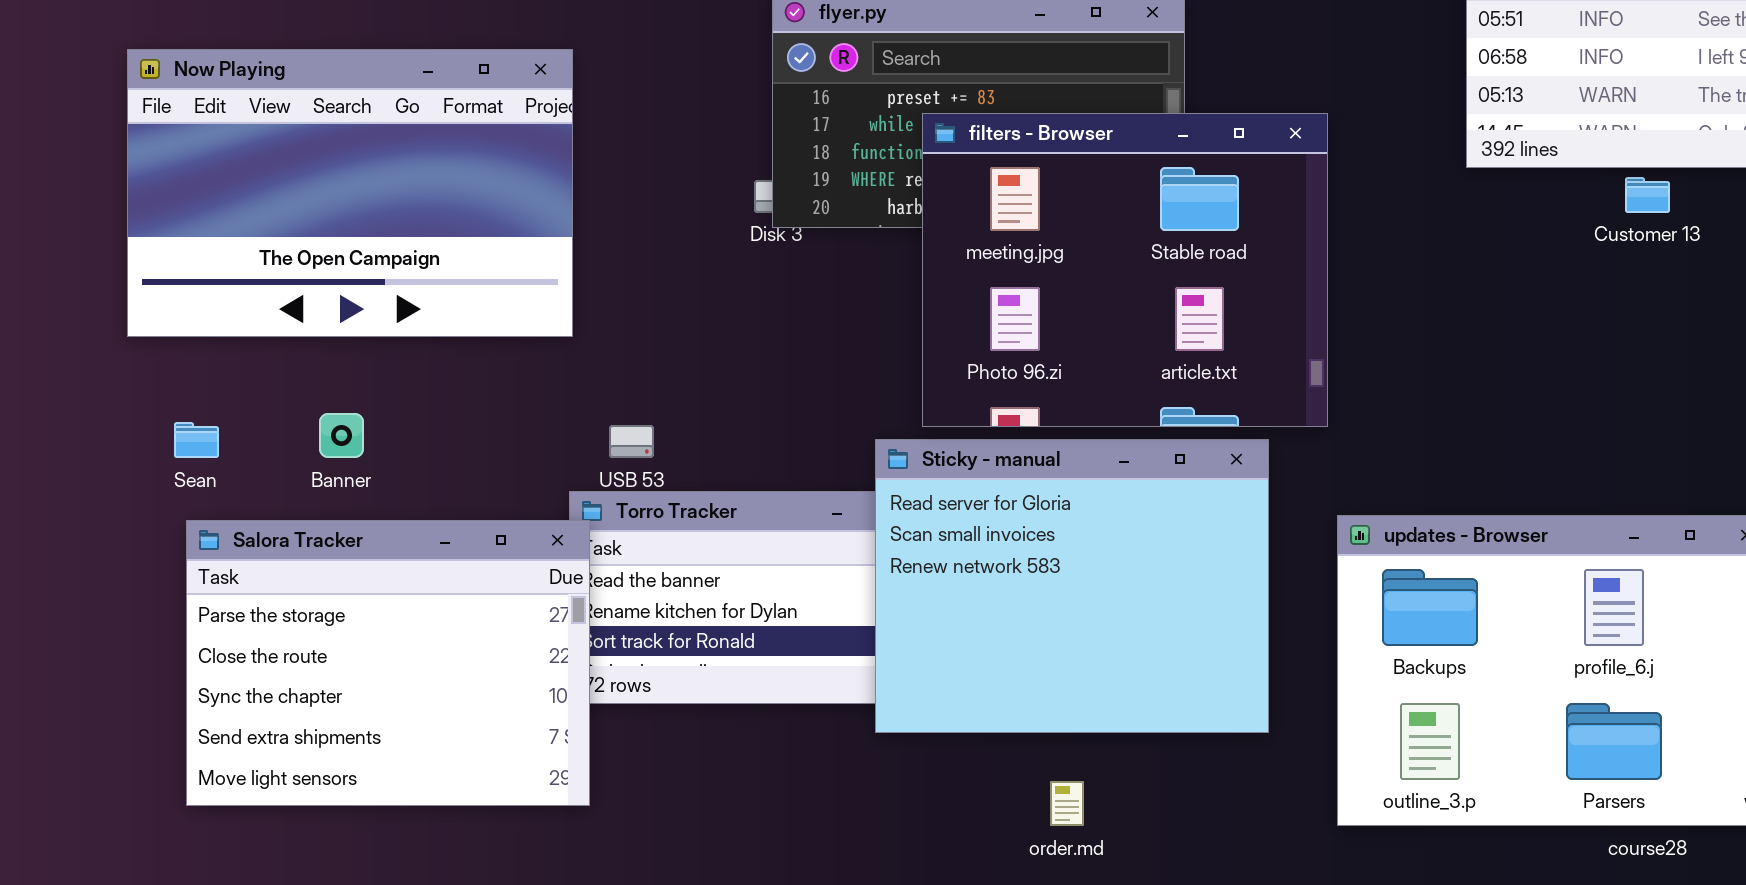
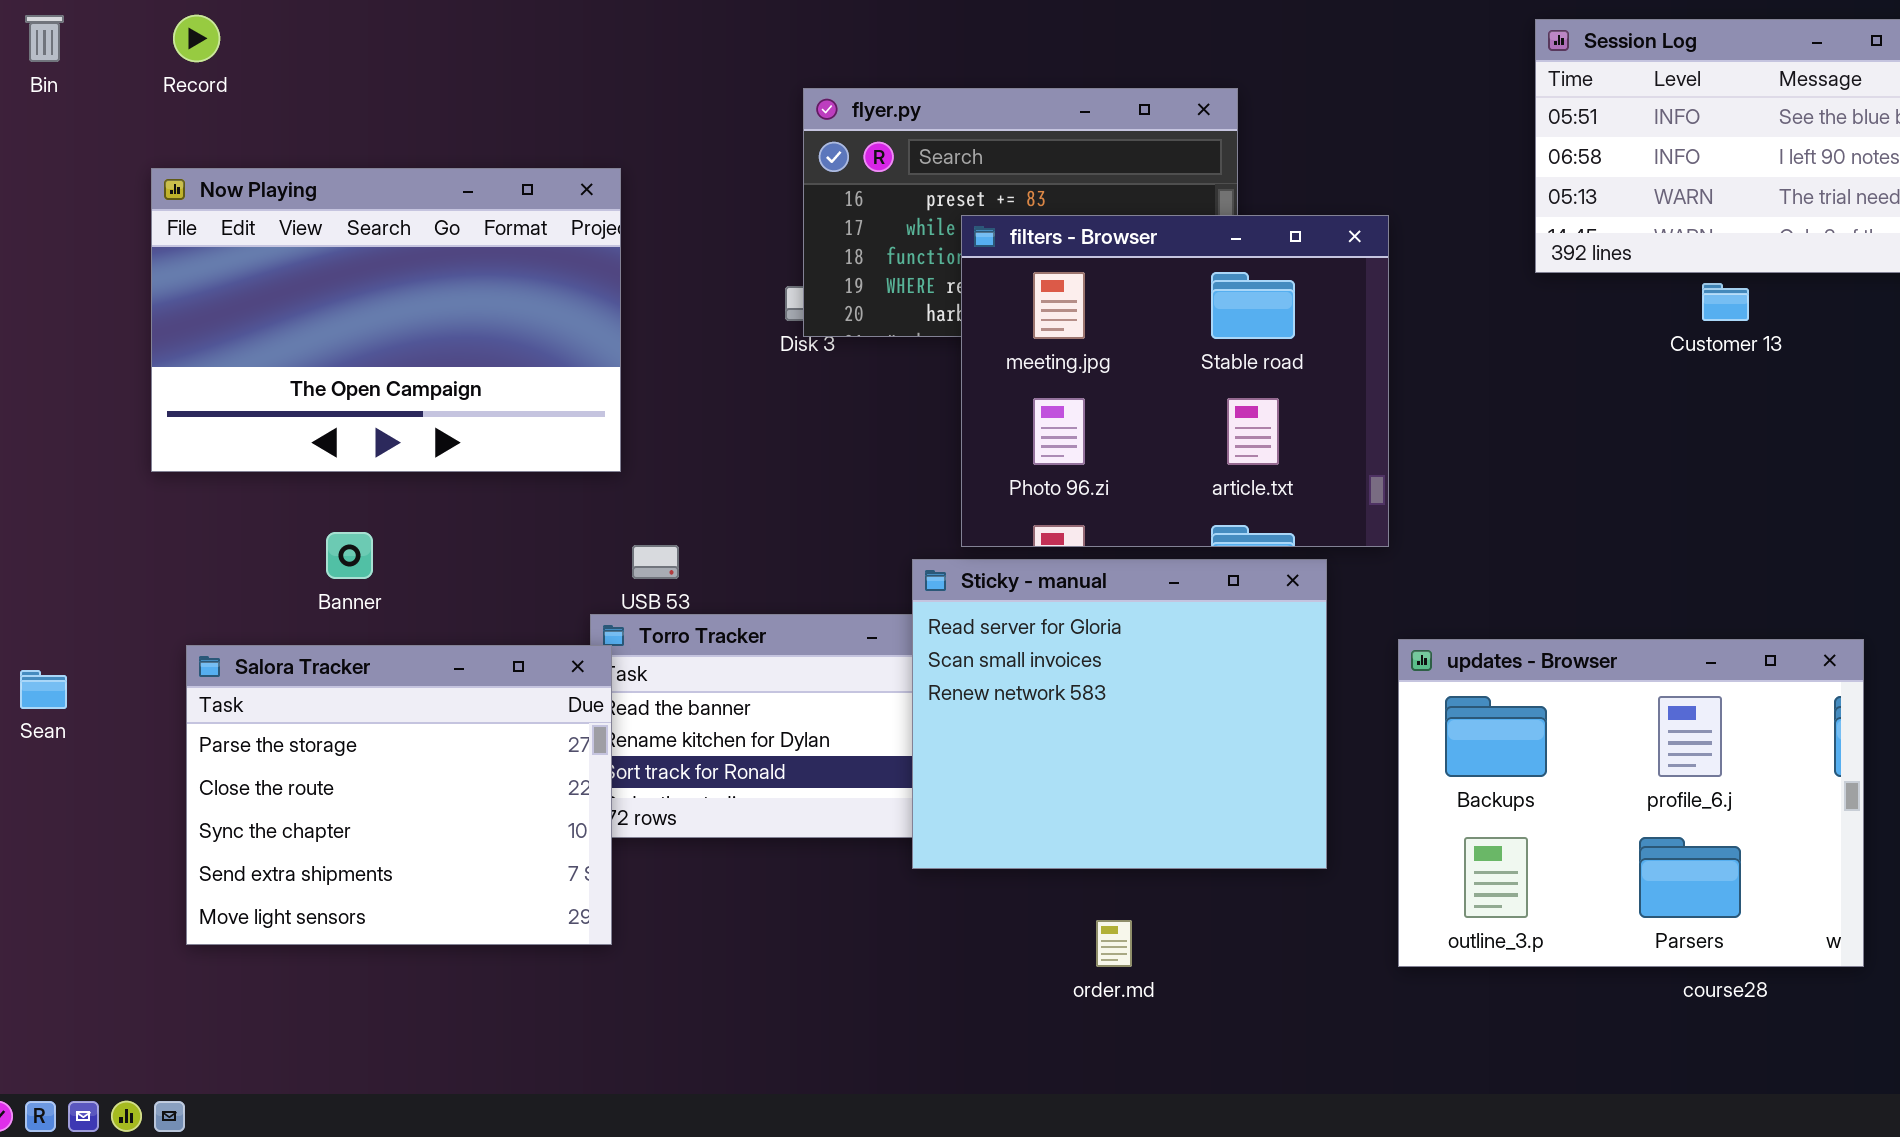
Now Playing: [127,49,573,337] -> [151,168,621,472], moved
Sean: [174,422,219,458] -> [20,670,67,709], moved

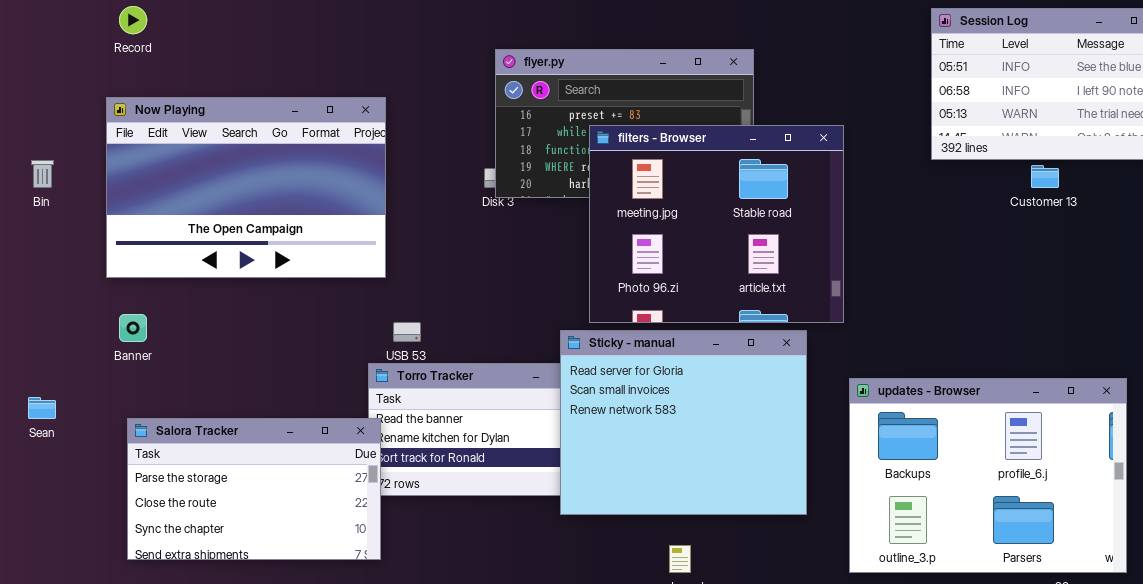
Bin: [25,15,64,62] -> [31,160,54,188], moved
Banner: [326,532,373,579] -> [119,314,147,342], moved
Salora Tracker: [186,645,612,945] -> [127,418,381,560], resized

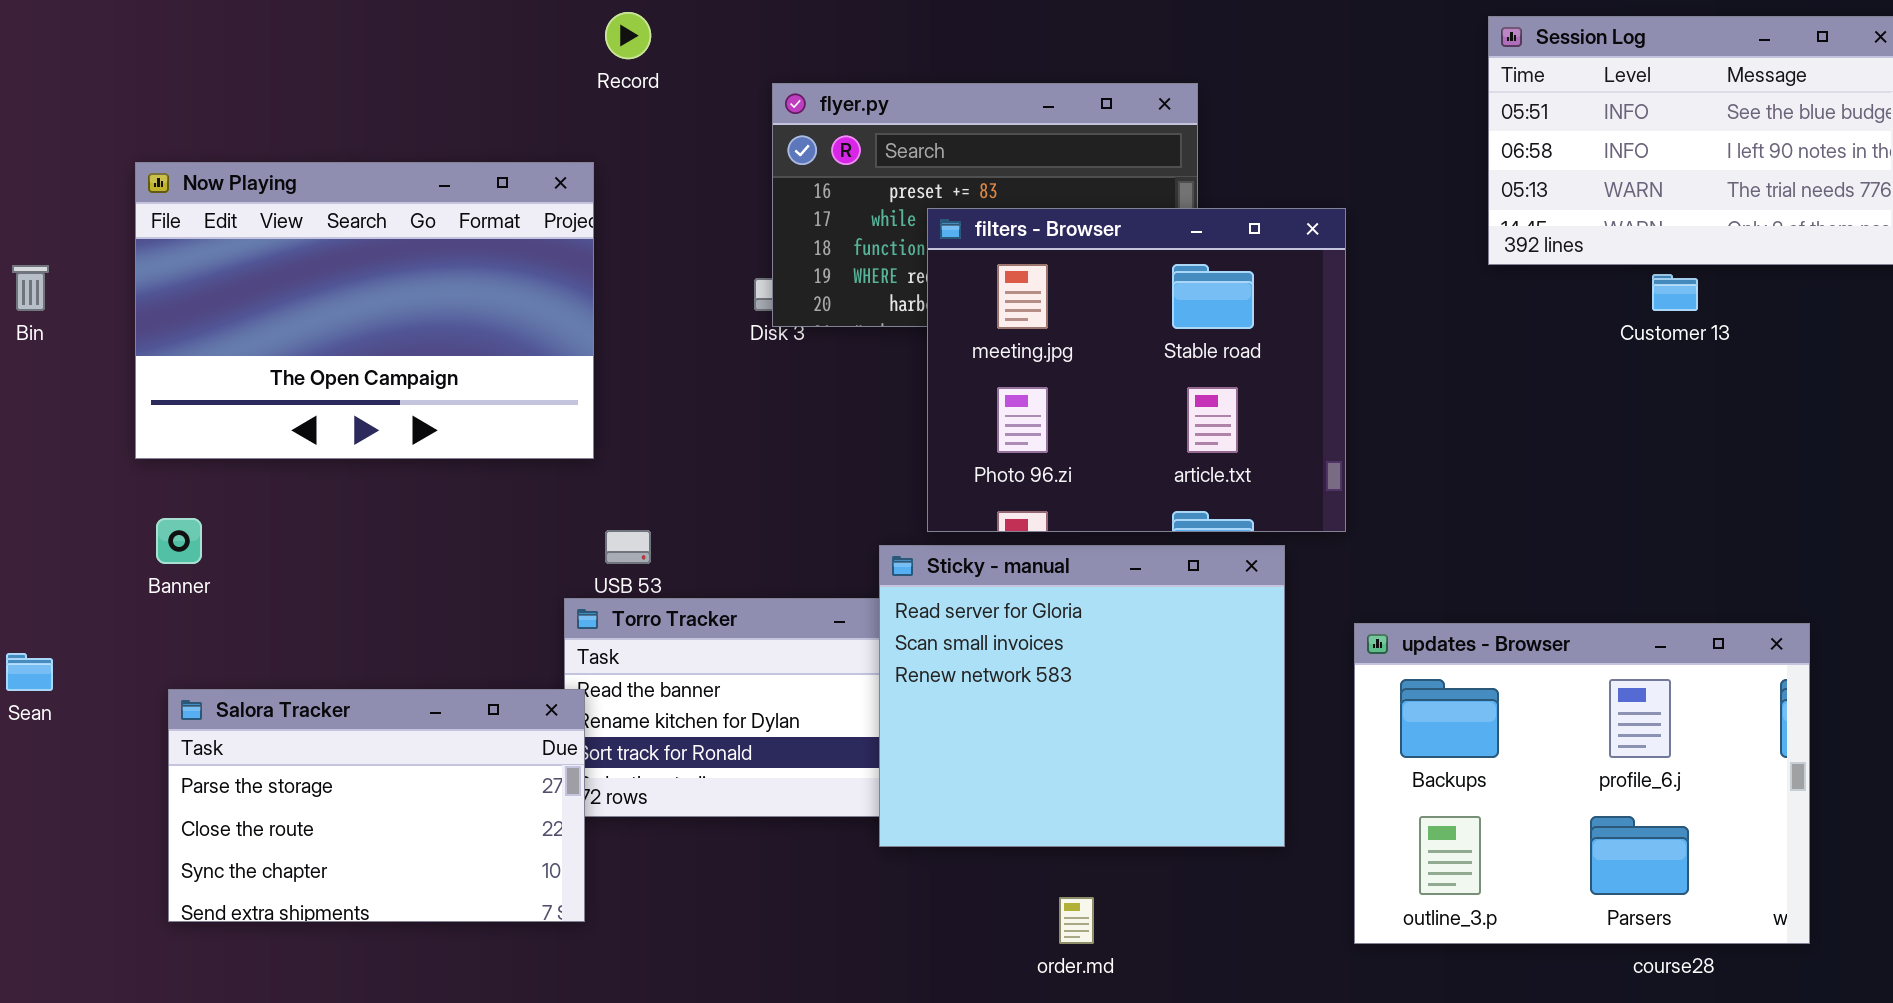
Record: [119,6,147,34] -> [605,12,651,59], moved

